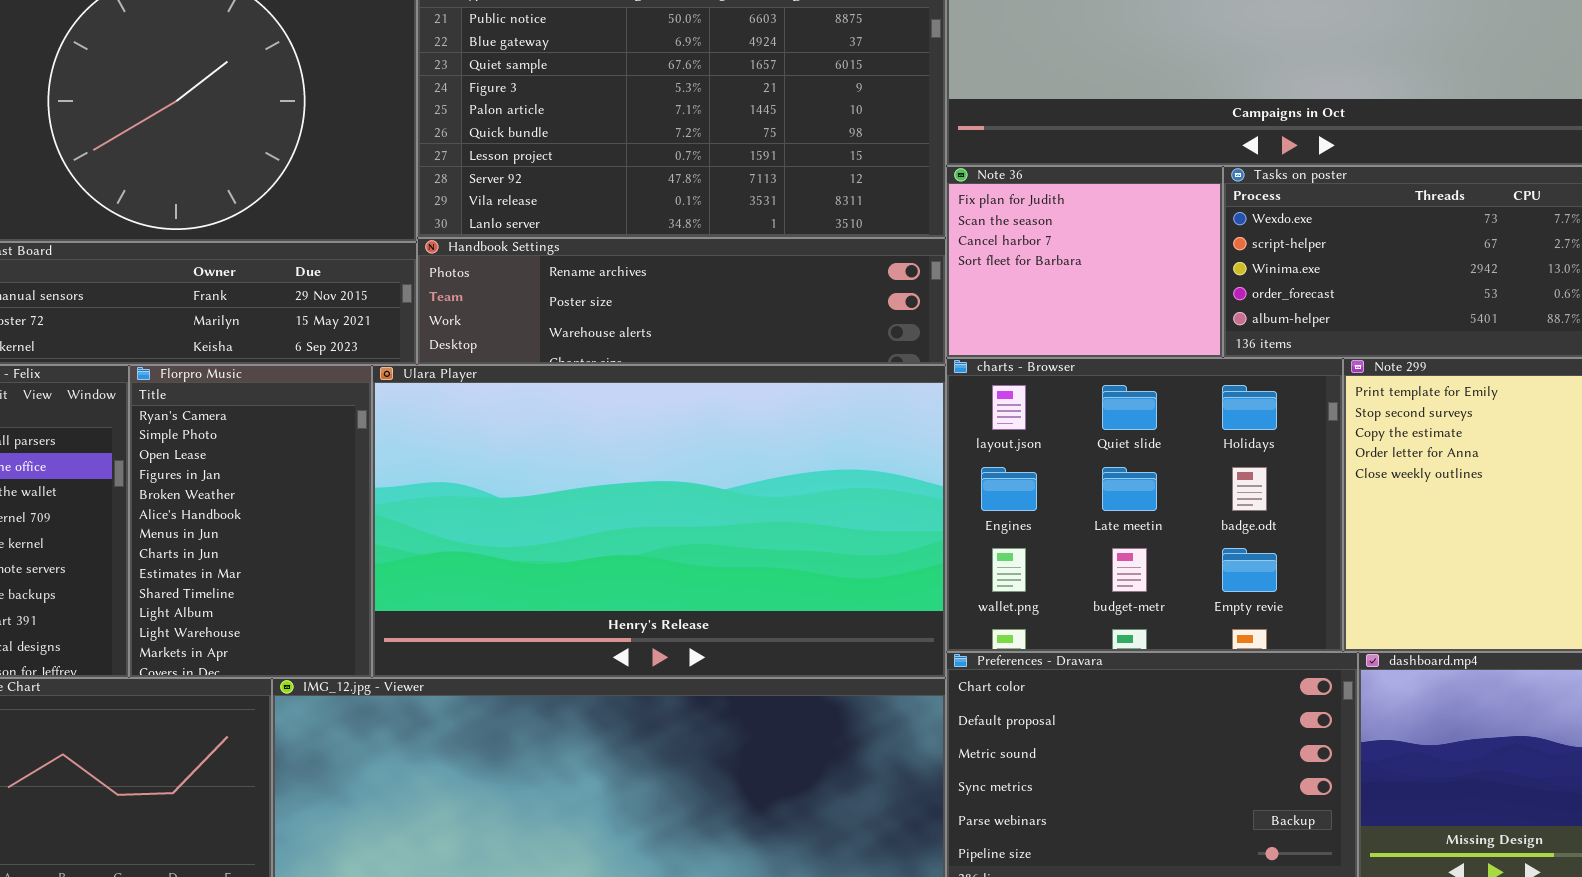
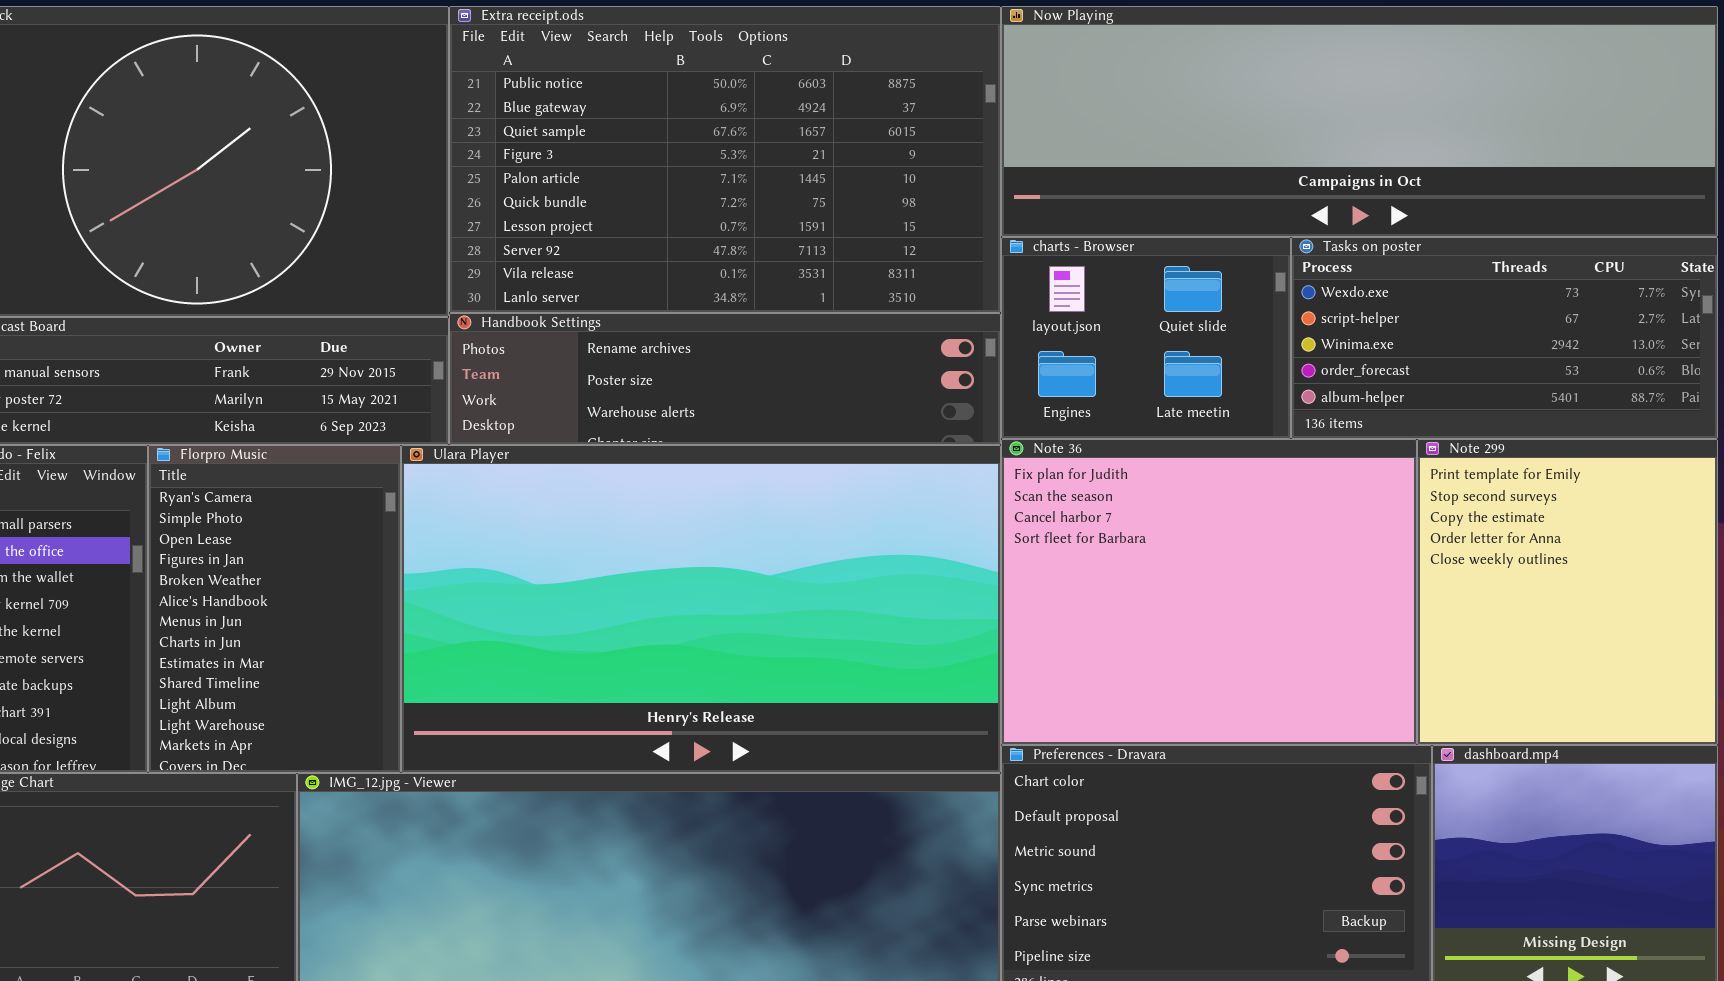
Note 36: [946,166,1223,358] -> [1001,439,1417,745], moved, resized
charts - Browser: [946,358,1343,652] -> [1001,237,1291,439], moved, resized

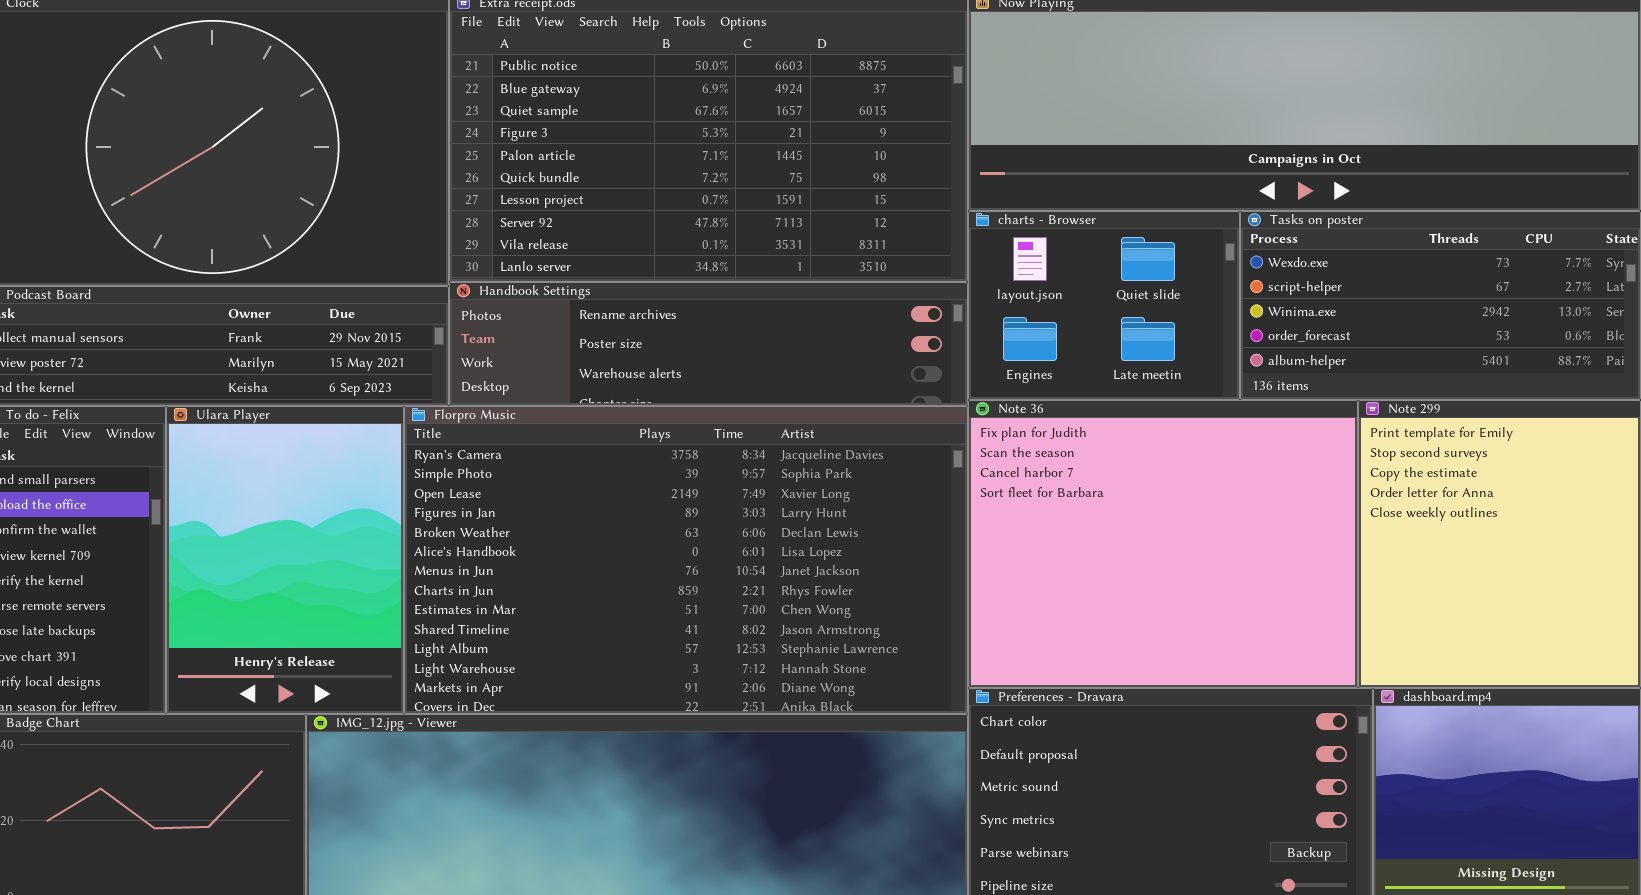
Florpro Music: [148,445,401,773] -> [404,406,968,714], moved, resized
Ulara Player: [401,445,1001,773] -> [166,406,404,714], moved, resized

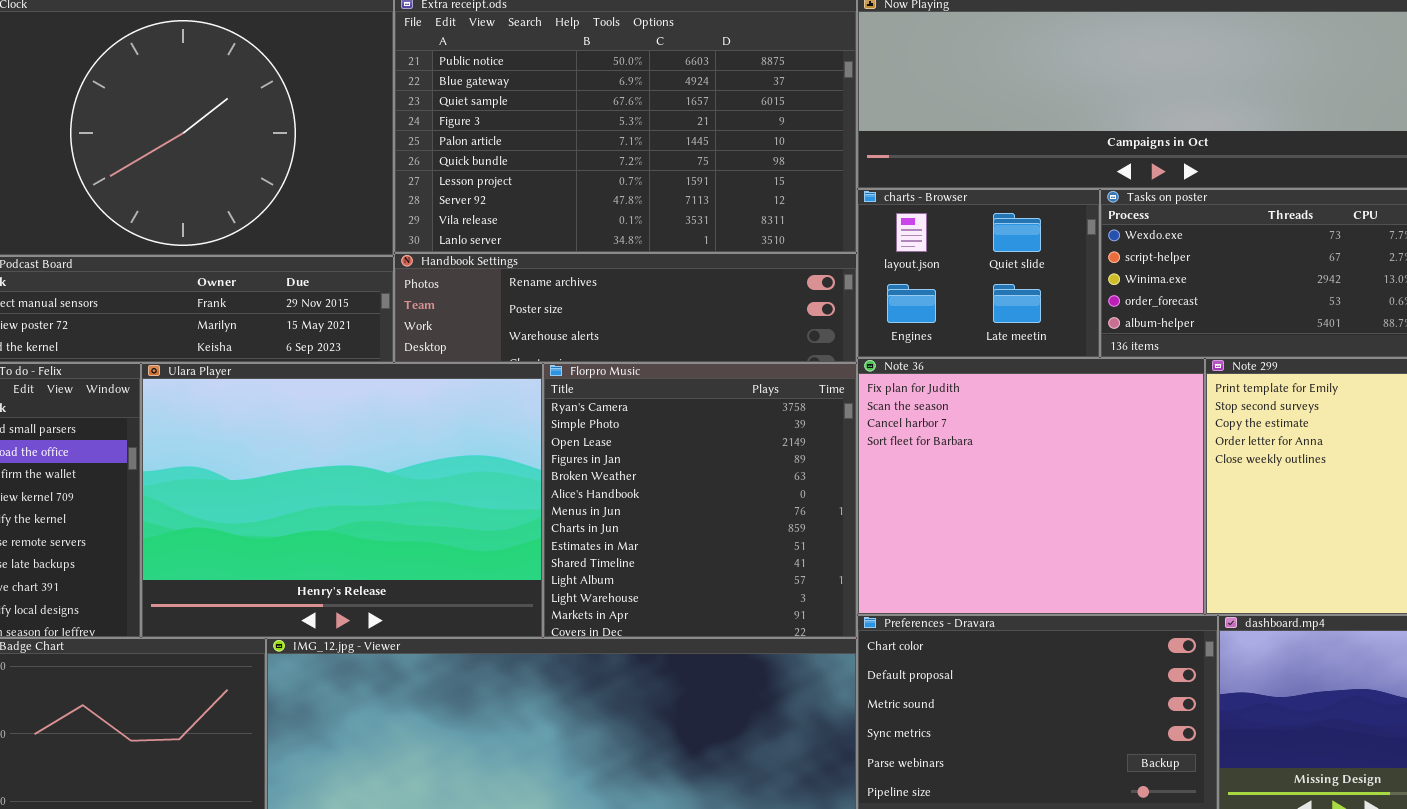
Ulara Player: [166,406,404,714] -> [141,363,543,638], resized
Florpro Music: [404,406,968,714] -> [543,363,857,638], resized

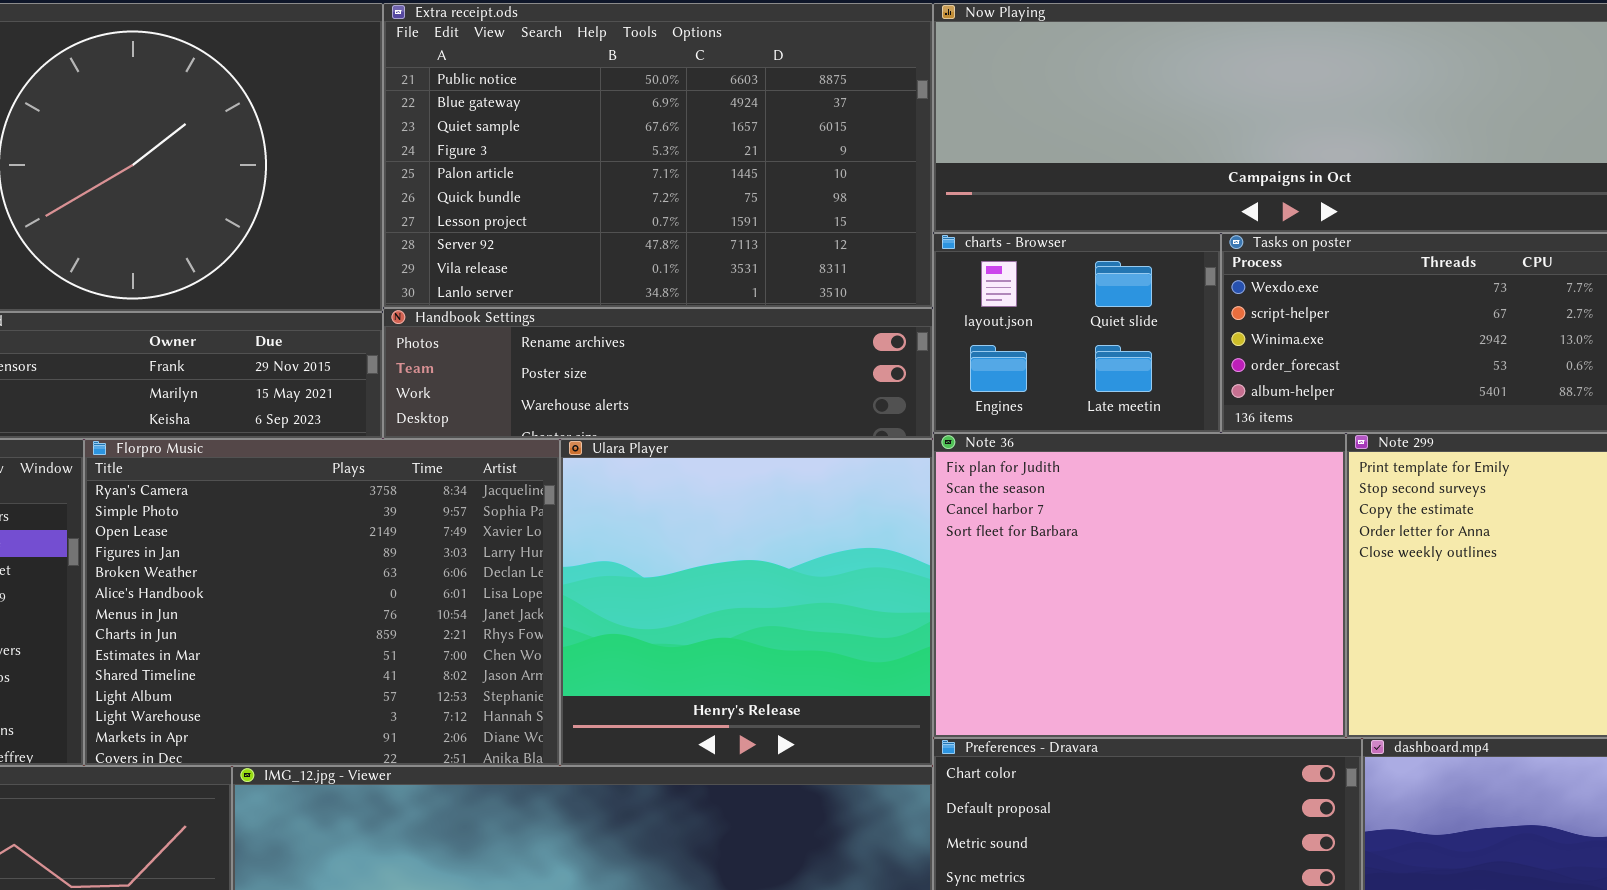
Ulara Player: [141,363,543,638] -> [560,439,933,766], moved, resized
Florpro Music: [543,363,857,638] -> [84,439,560,766], moved, resized

